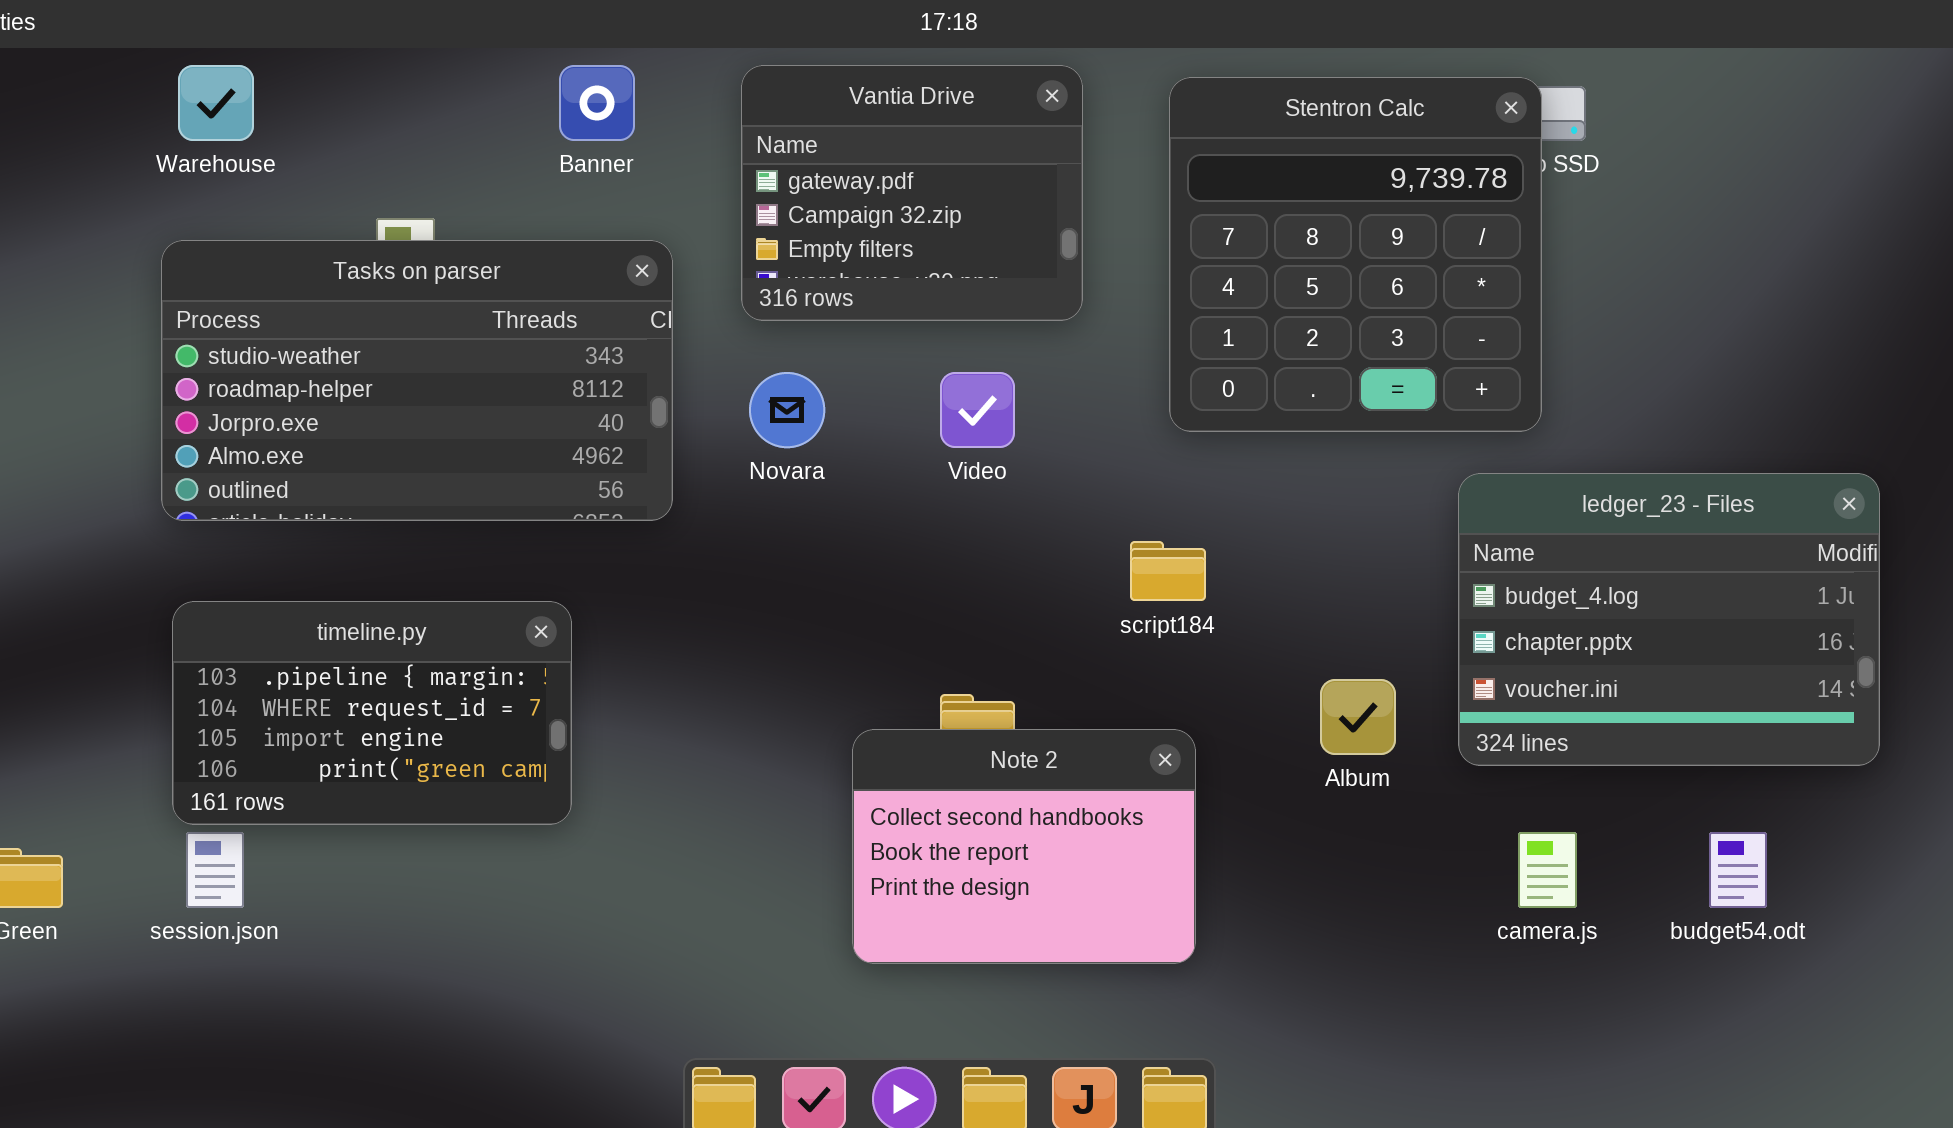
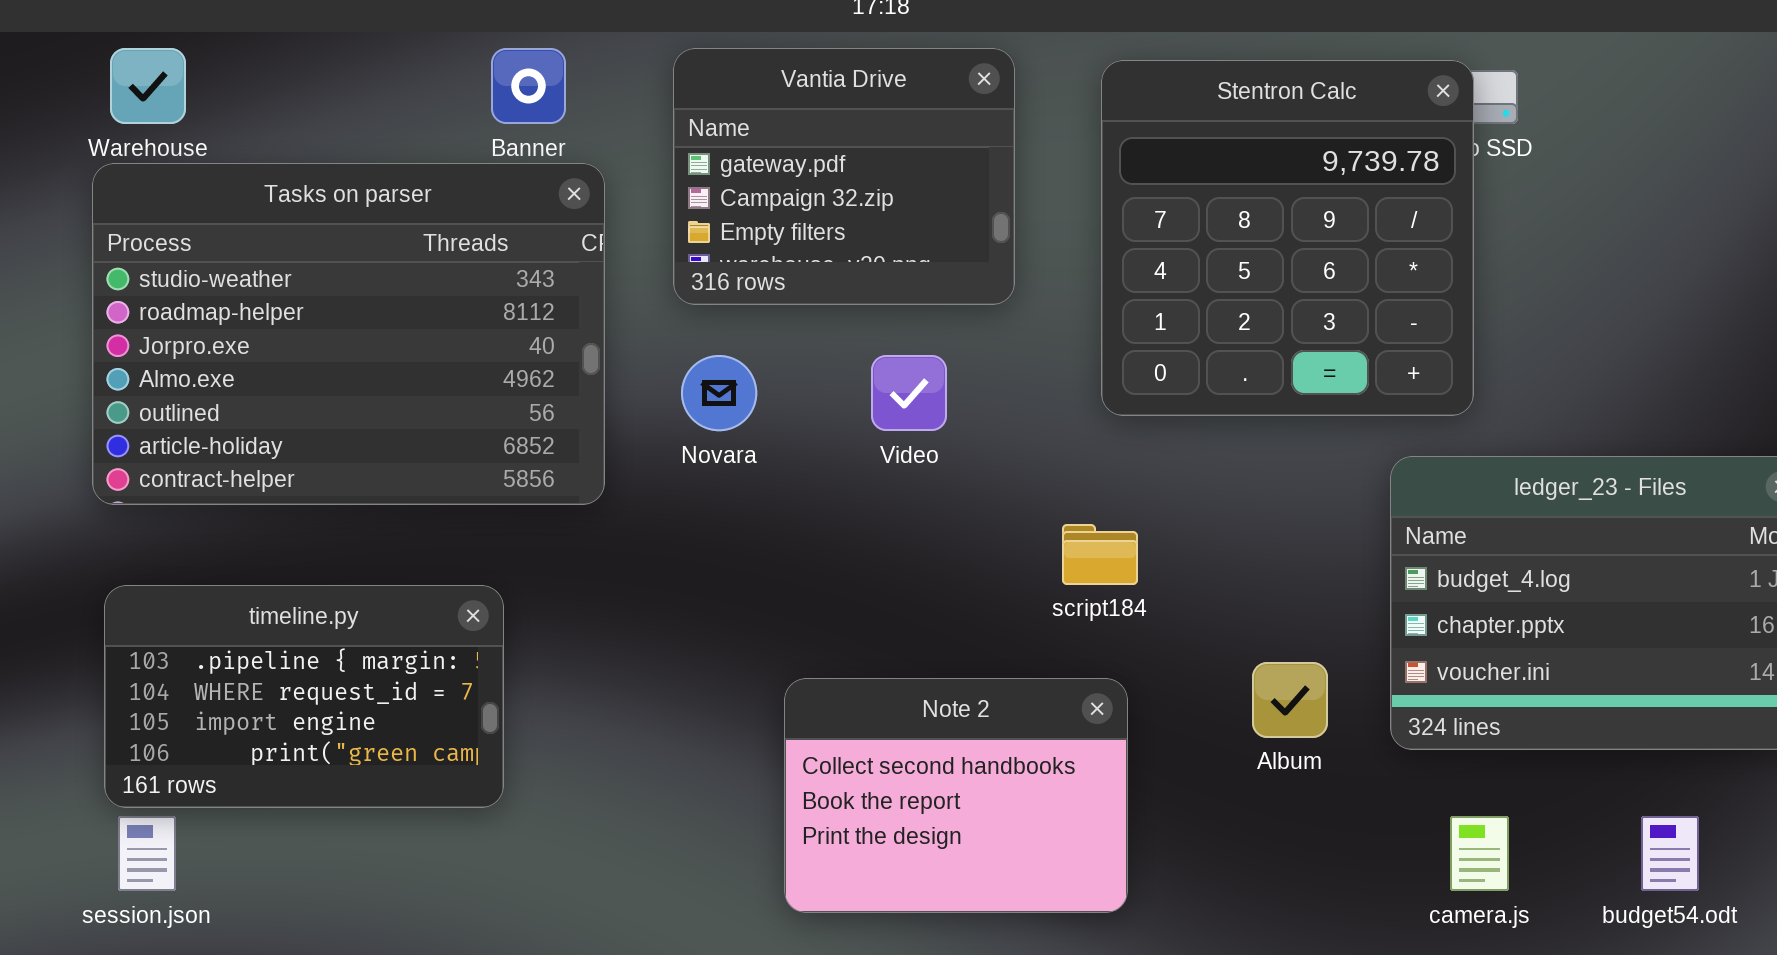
Tasks on parser: [161,240,673,521] -> [92,163,605,505], resized
Note 2: [852,729,1196,964] -> [784,678,1128,913], moved

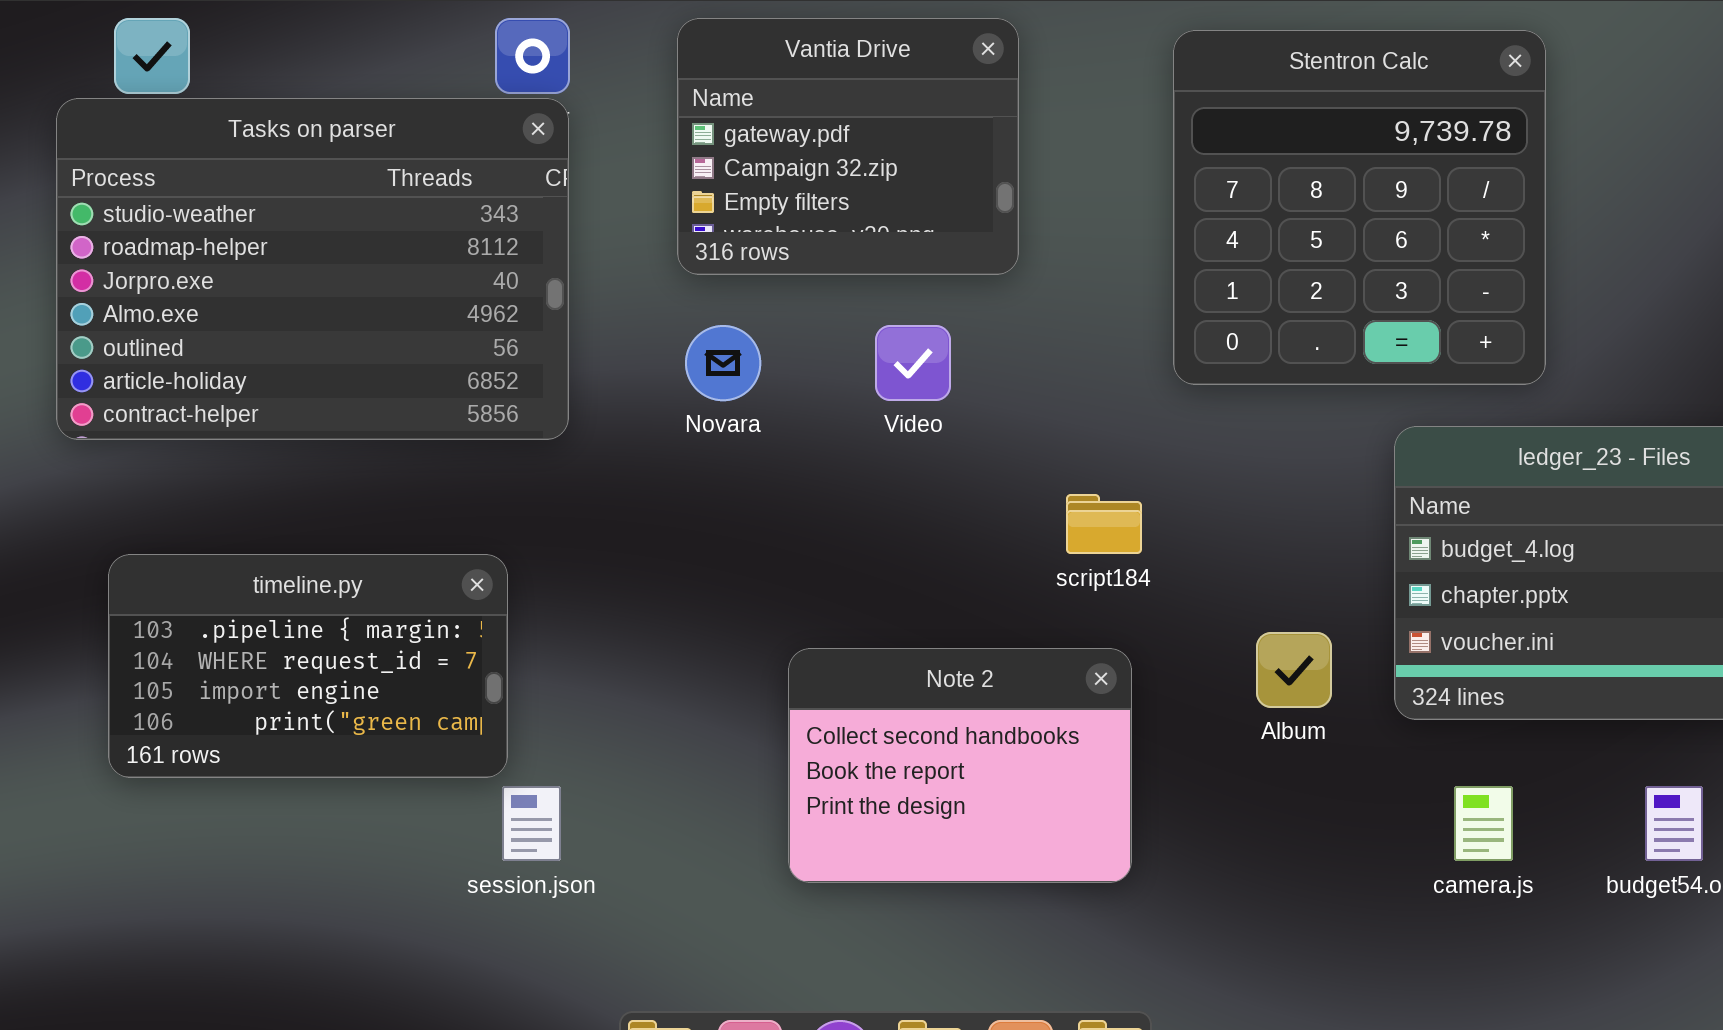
Stentron Calc: [1101,60,1474,416] -> [1173,30,1546,385], moved
Tasks on parser: [92,163,605,505] -> [56,98,569,440], moved
session.json: [118,816,176,891] -> [502,786,561,861], moved

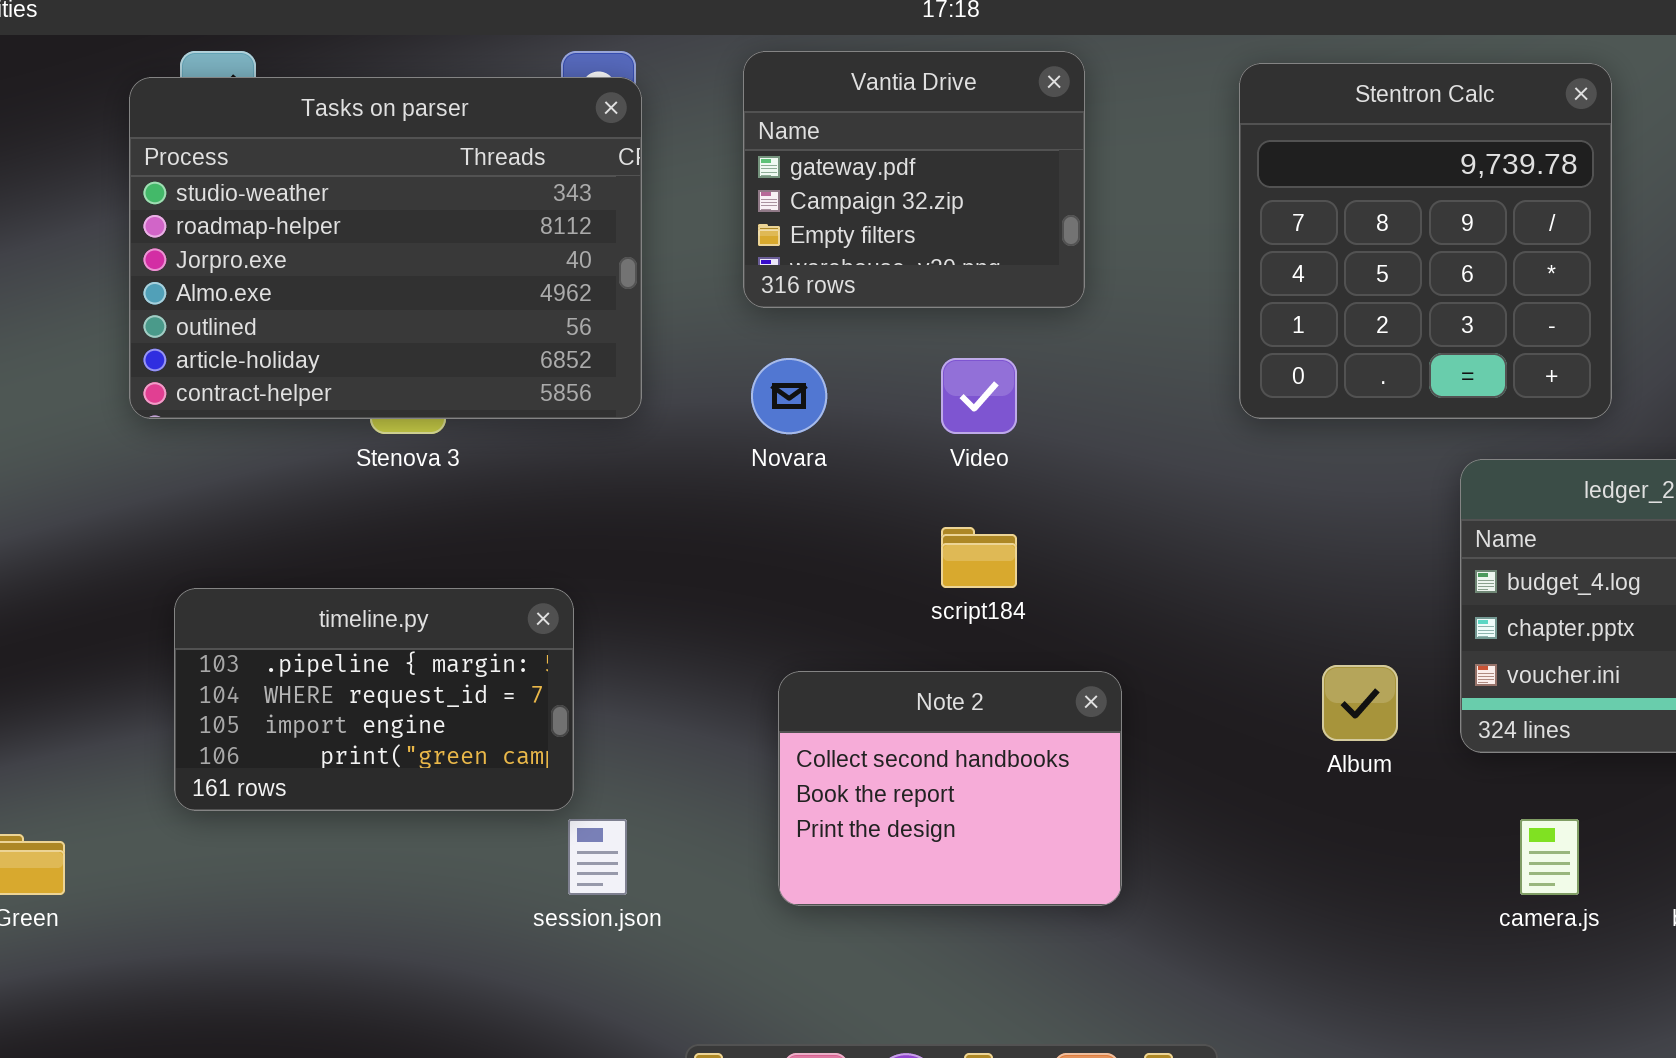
Tasks on parser: [56,98,569,440] -> [129,77,642,419], moved
script184: [1066,494,1142,554] -> [941,527,1017,588], moved
Note 2: [788,648,1132,883] -> [778,671,1122,906], moved

